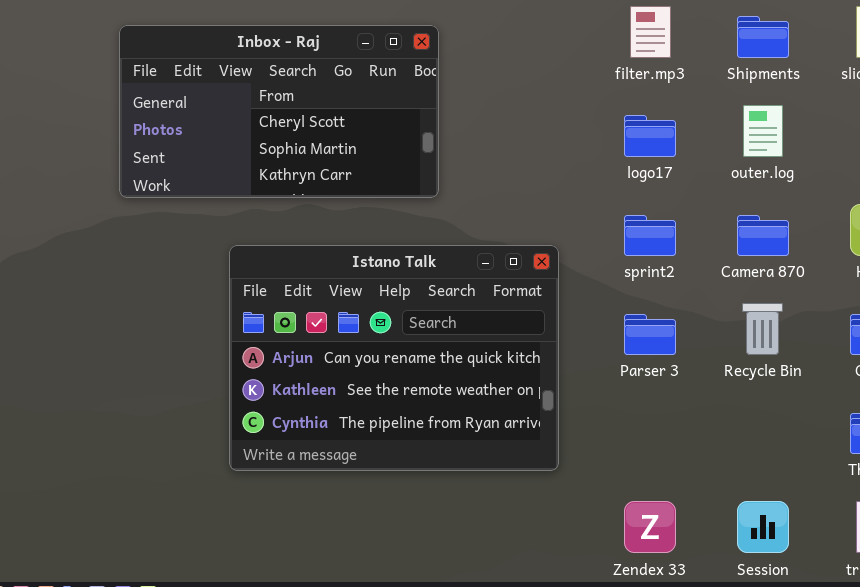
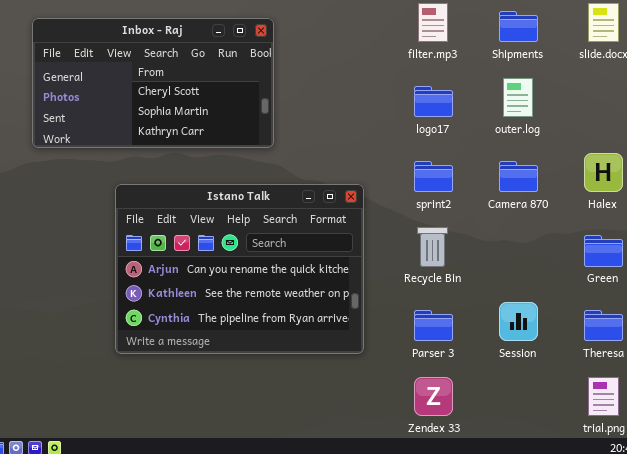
Recycle Bin: [742,303,783,355] -> [417,227,448,267], moved
Parser 3: [624,314,676,355] -> [414,310,453,341], moved
Session: [737,501,789,553] -> [499,302,538,341], moved

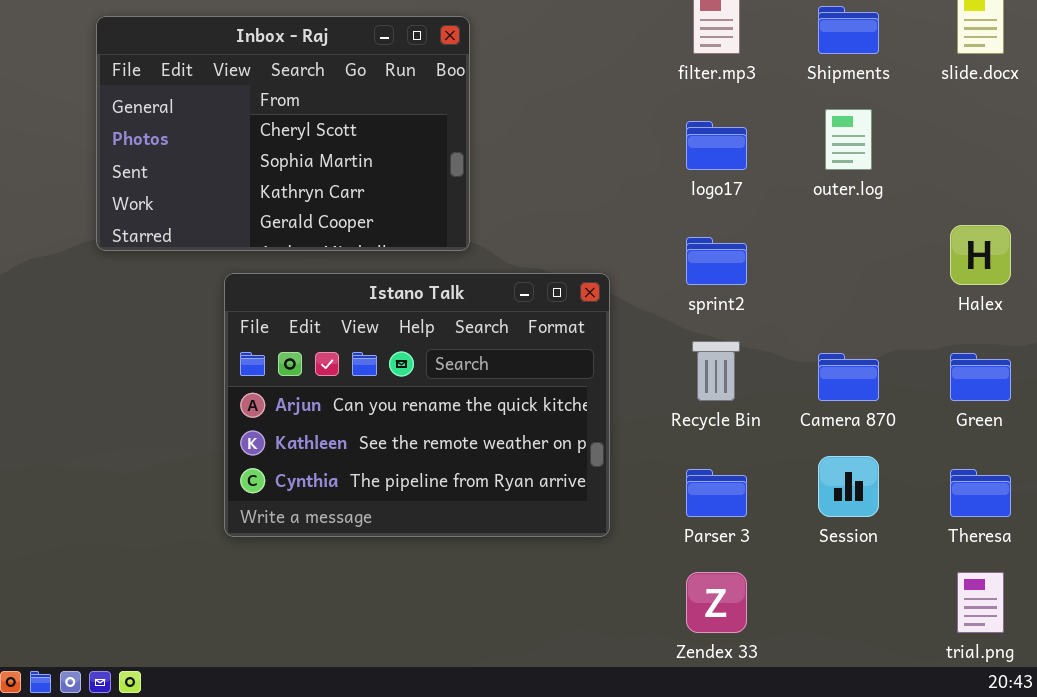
Inbox - Raj: [32,18,274,148] -> [96,16,470,251], resized
Camera 870: [499,161,538,192] -> [818,353,879,401], moved

